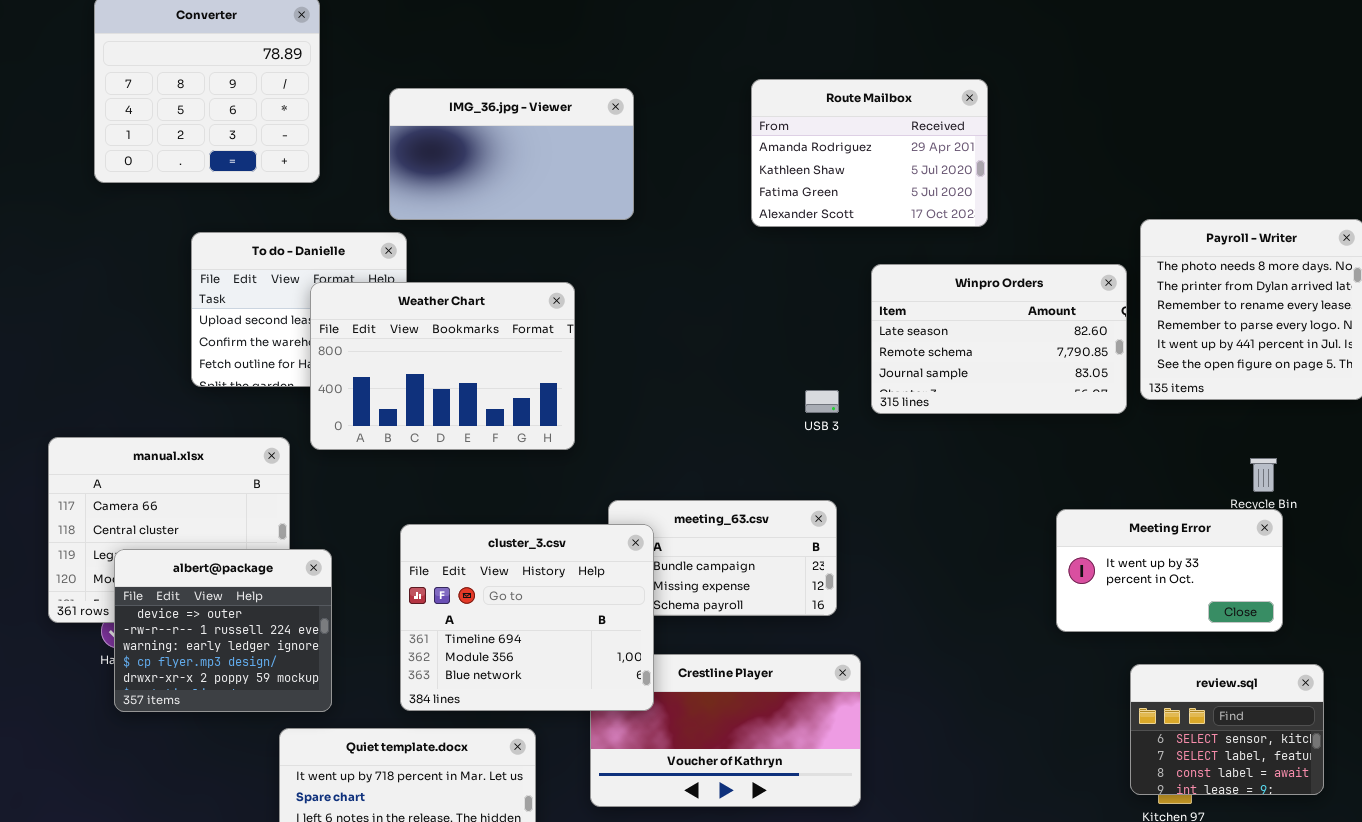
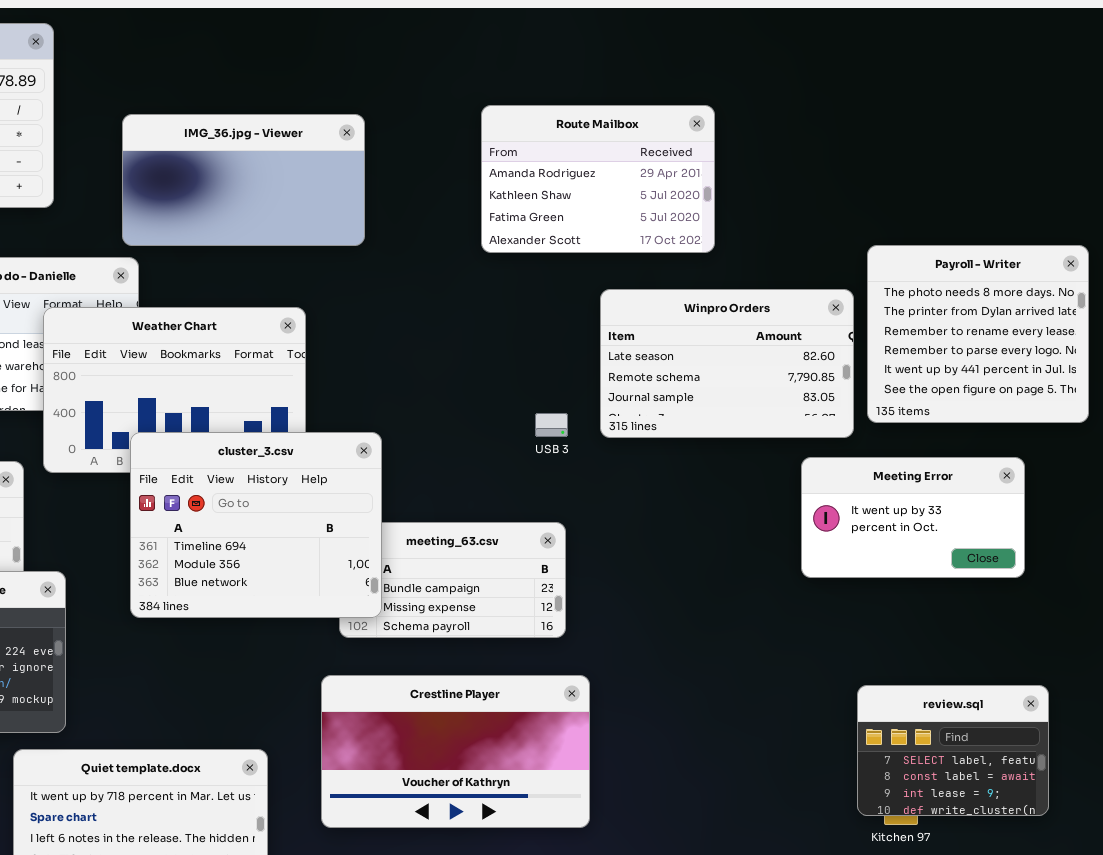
Meeting Error: [1056,509,1283,632] -> [801,457,1025,578], moved
cluster_3.csv: [400,524,654,711] -> [130,432,382,618], moved
review.sql: [1130,664,1324,795] -> [857,685,1049,816], scrolled down 1 row

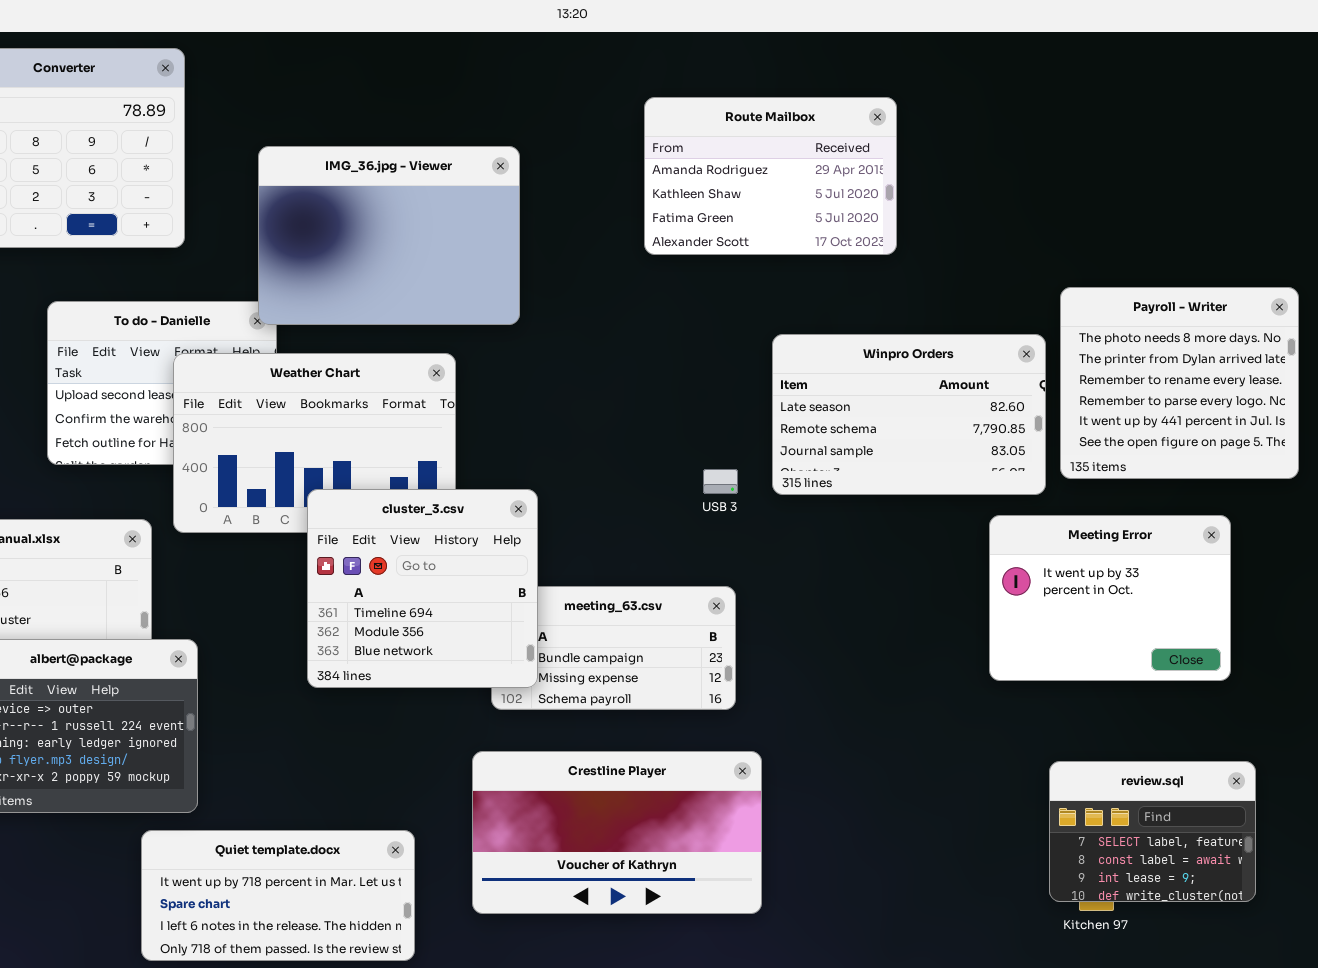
Route Mailbox: [481,105,715,253] -> [644,97,897,255], moved
IMG_36.jpg - Viewer: [122,114,365,246] -> [258,146,520,325], resized
cluster_3.csv: [130,432,382,618] -> [307,489,538,688], resized
Meeting Error: [801,457,1025,578] -> [989,515,1231,681], resized

